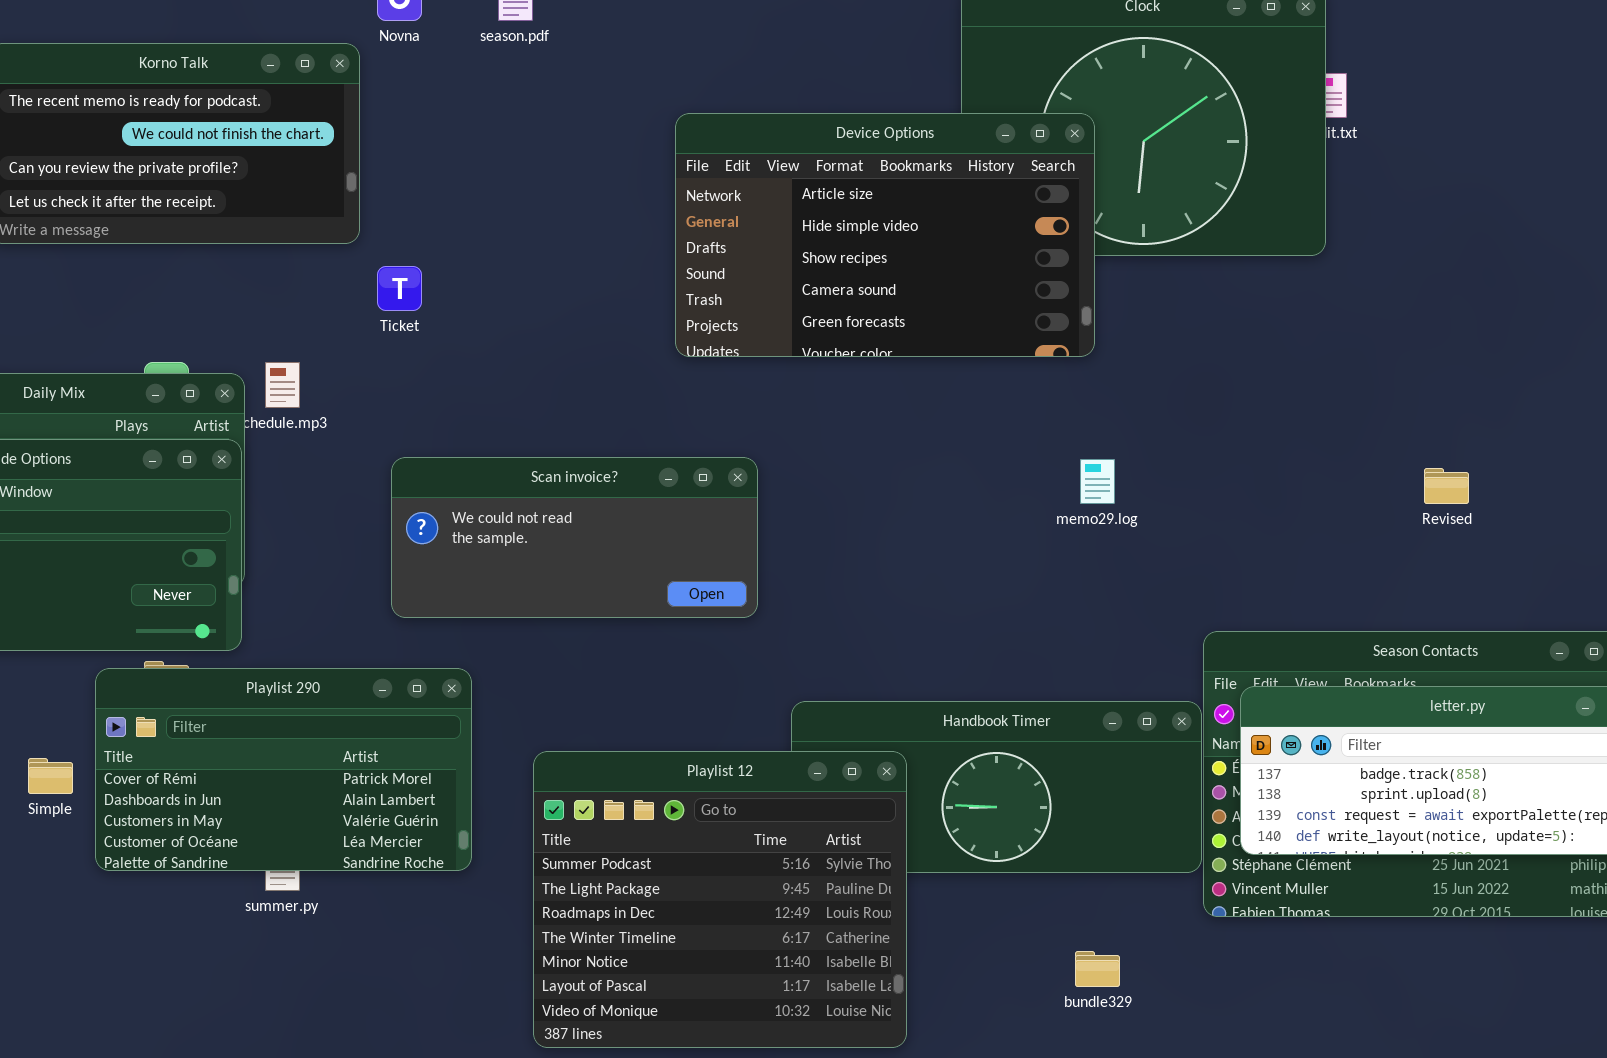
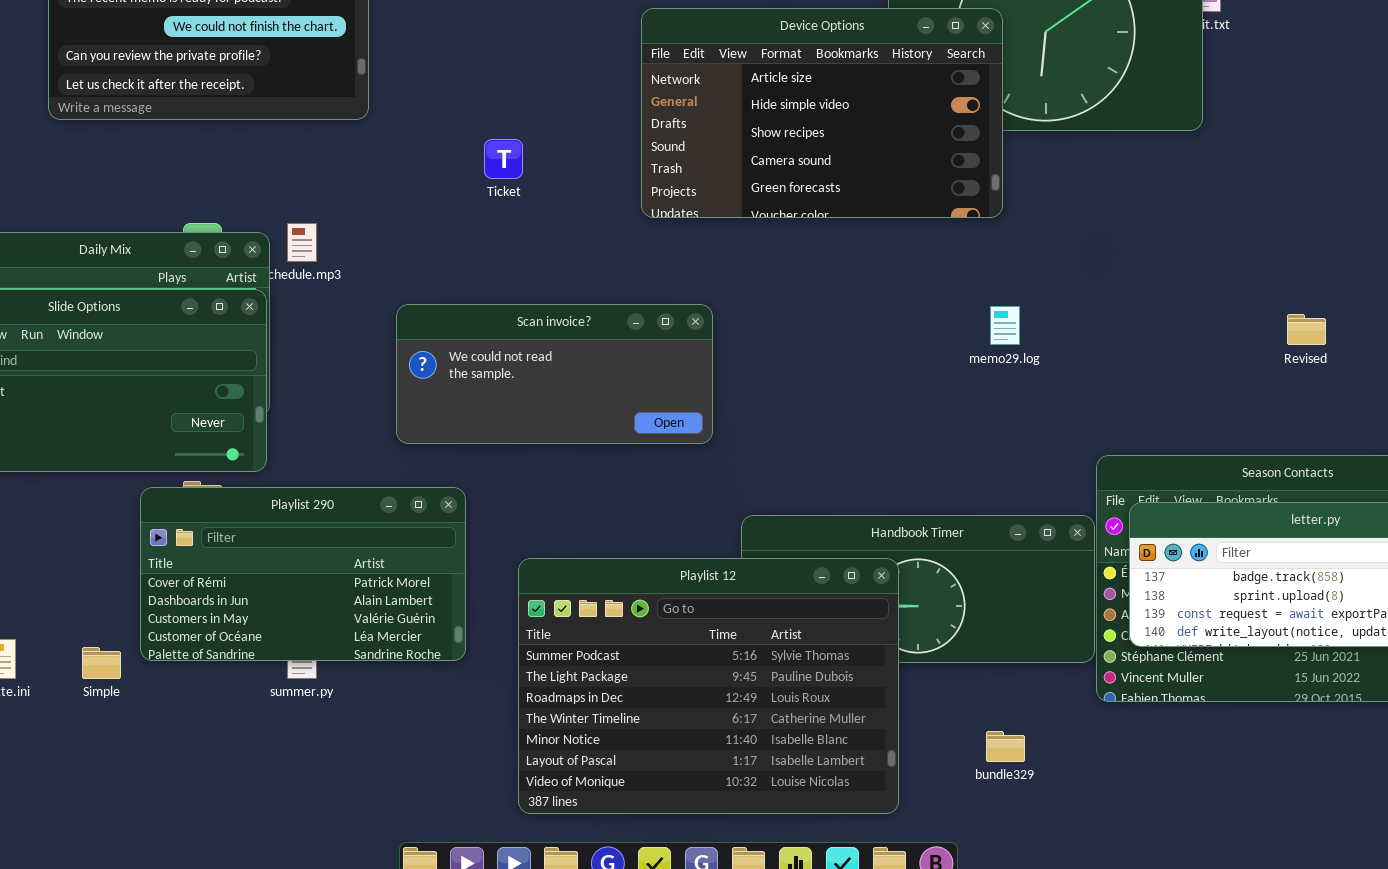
Ticket: [377,266,422,311] -> [484,139,523,179], moved
Playlist 12: [533,751,907,1048] -> [518,558,899,814], resized
Simple: [28,758,73,794] -> [82,647,121,679], moved

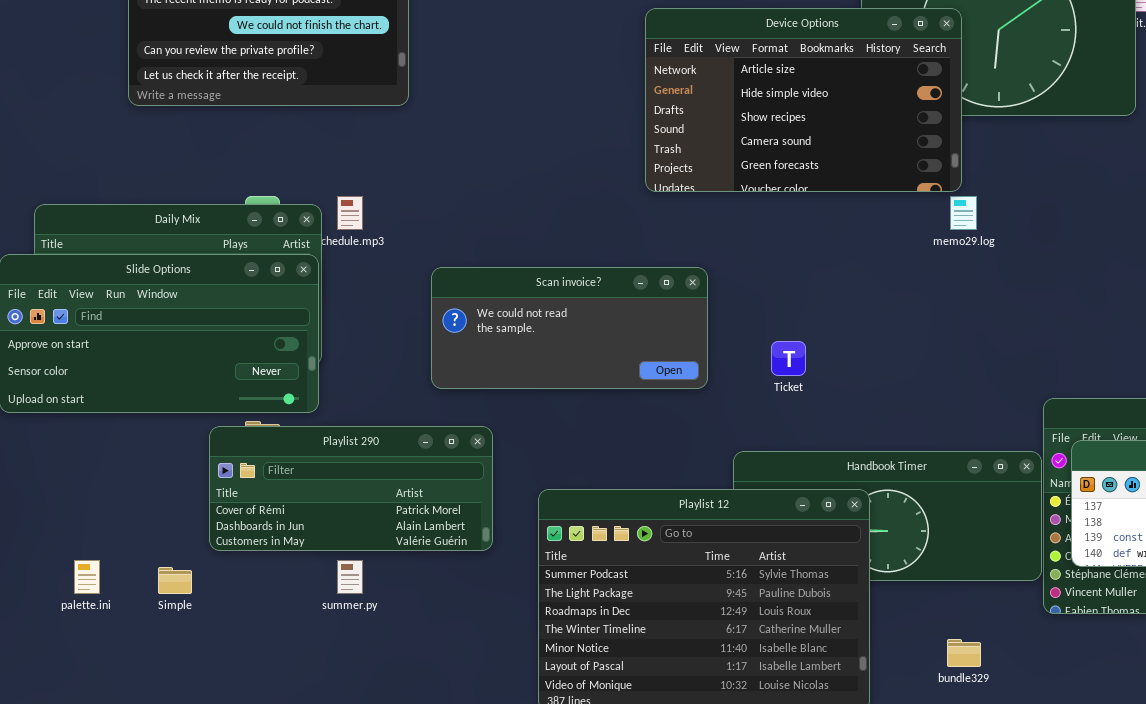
Ticket: [484,139,523,179] -> [771,341,806,376], moved
memo29.log: [990,306,1020,345] -> [950,196,977,230], moved
Playlist 290: [140,487,466,661] -> [209,426,493,551], resized

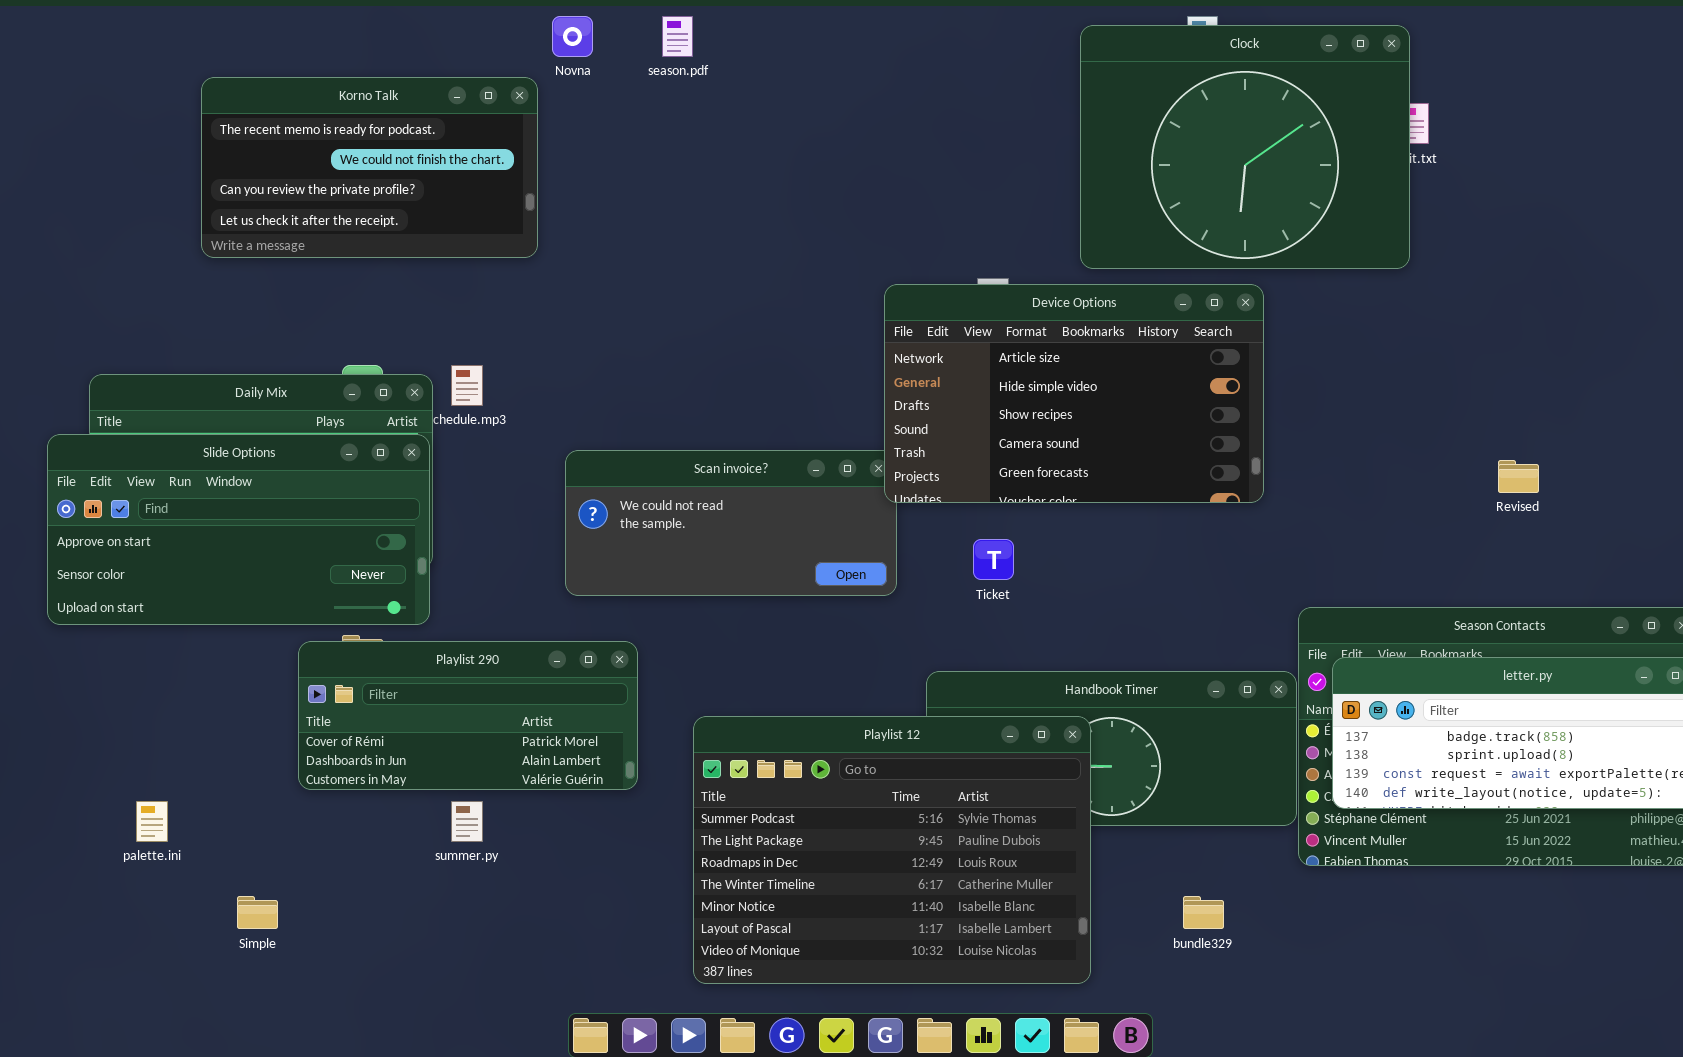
Device Options: [645,8,962,192] -> [884,284,1264,503], moved
Simple: [158,567,192,594] -> [237,896,278,929], moved

